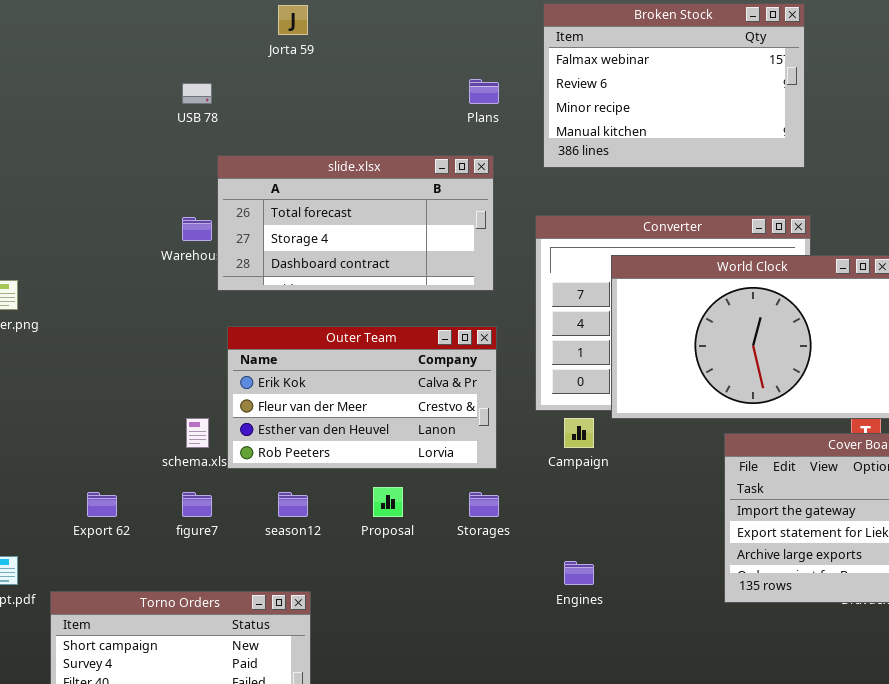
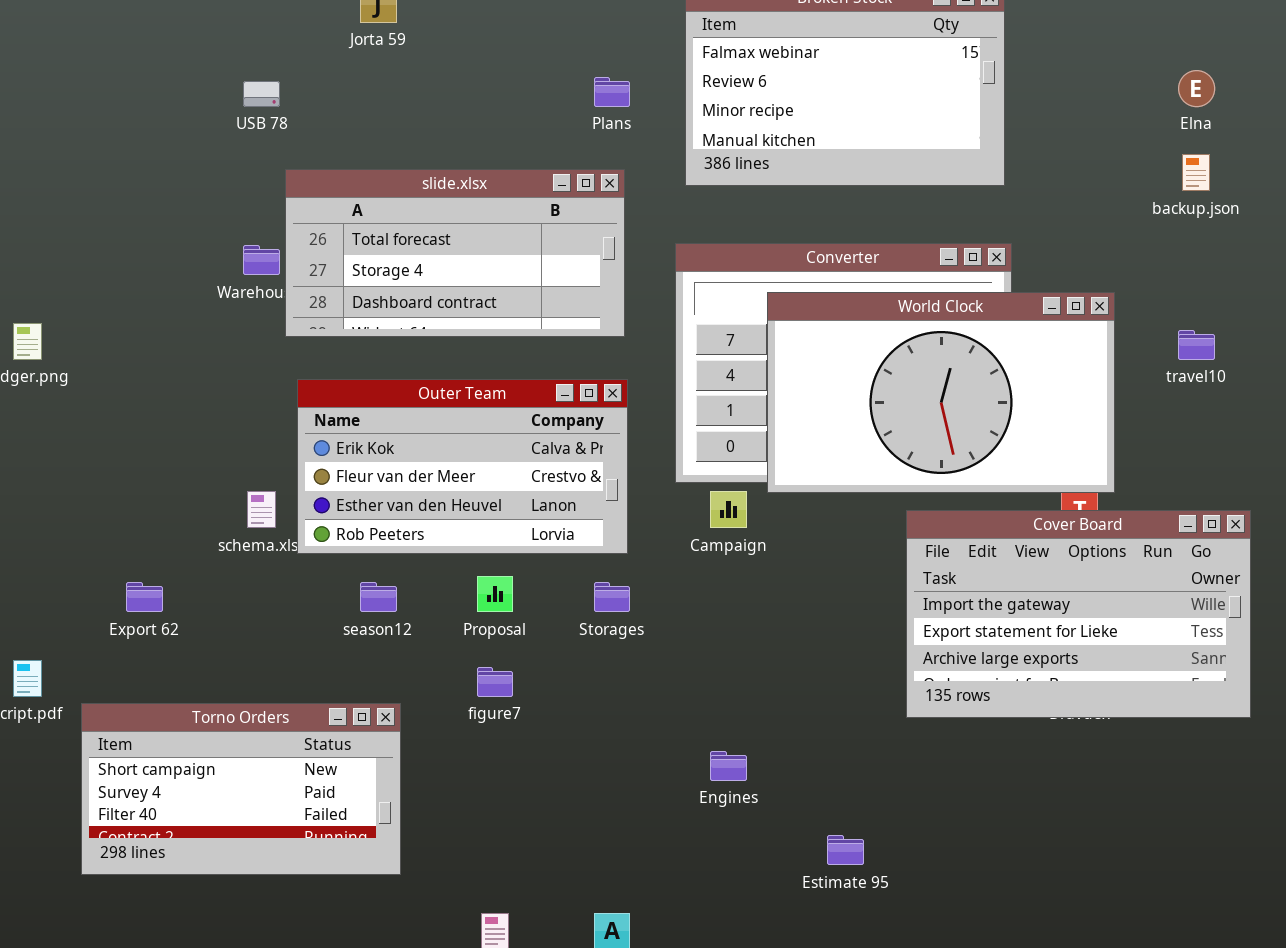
figure7: [182,492,212,517] -> [477,667,513,697], moved
Engines: [564,561,594,585] -> [710,751,747,781], moved

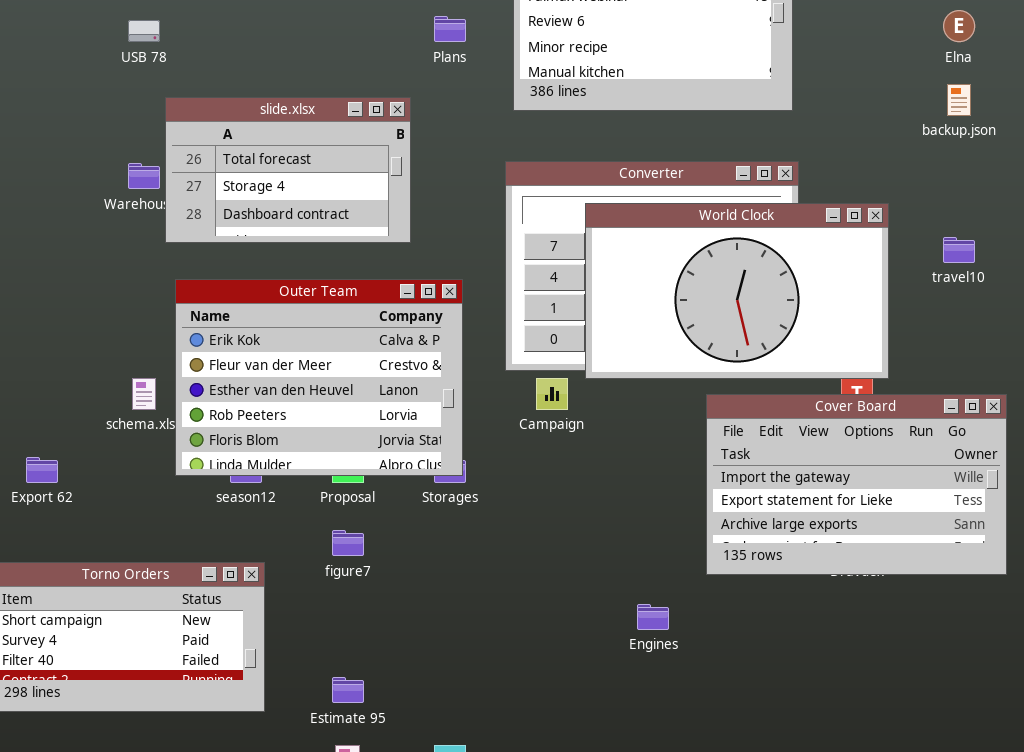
slide.xlsx: [285,169,625,337] -> [165,97,411,243], resized
Outer Team: [297,379,628,554] -> [175,279,463,476], resized
Engines: [710,751,747,781] -> [637,604,669,630], moved
Estimate 95: [827,835,864,865] -> [332,677,364,703], moved

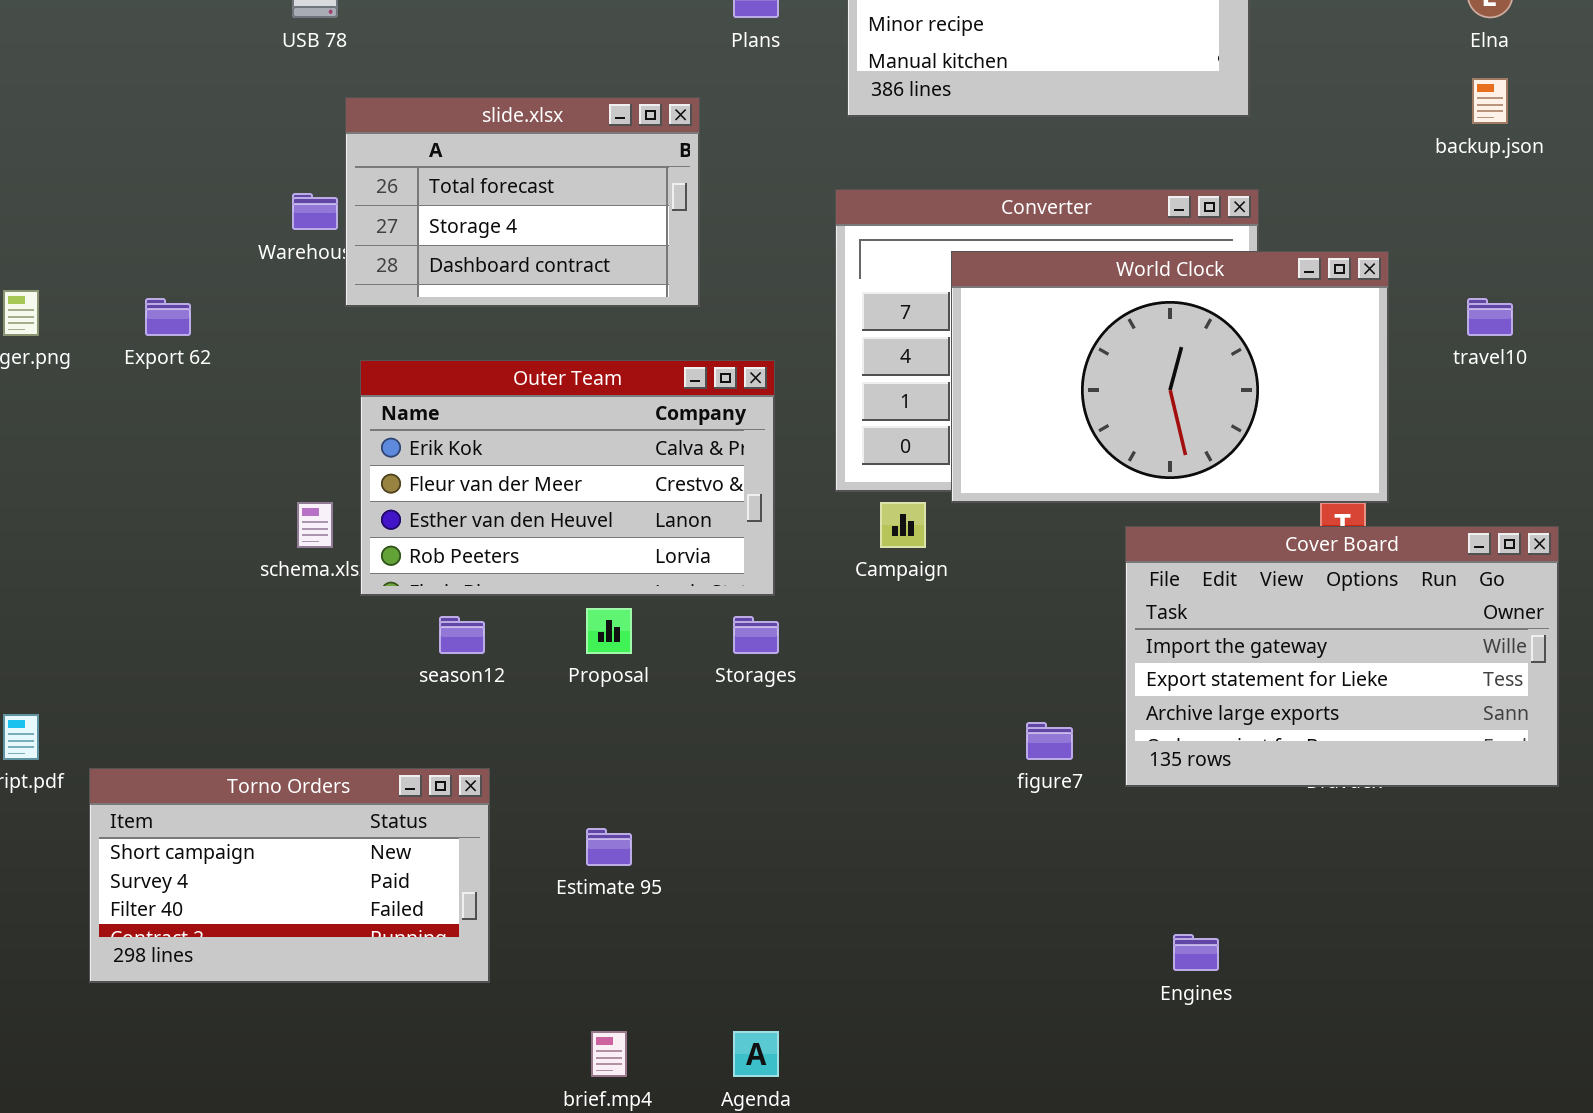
Outer Team: [175,279,463,476] -> [360,360,775,596], resized
Export 62: [26,457,58,483] -> [145,298,191,336], moved
figure7: [332,530,364,556] -> [1026,722,1073,760], moved
Engines: [637,604,669,630] -> [1173,934,1219,971], moved
Estimate 95: [332,677,364,703] -> [586,828,632,866], moved

